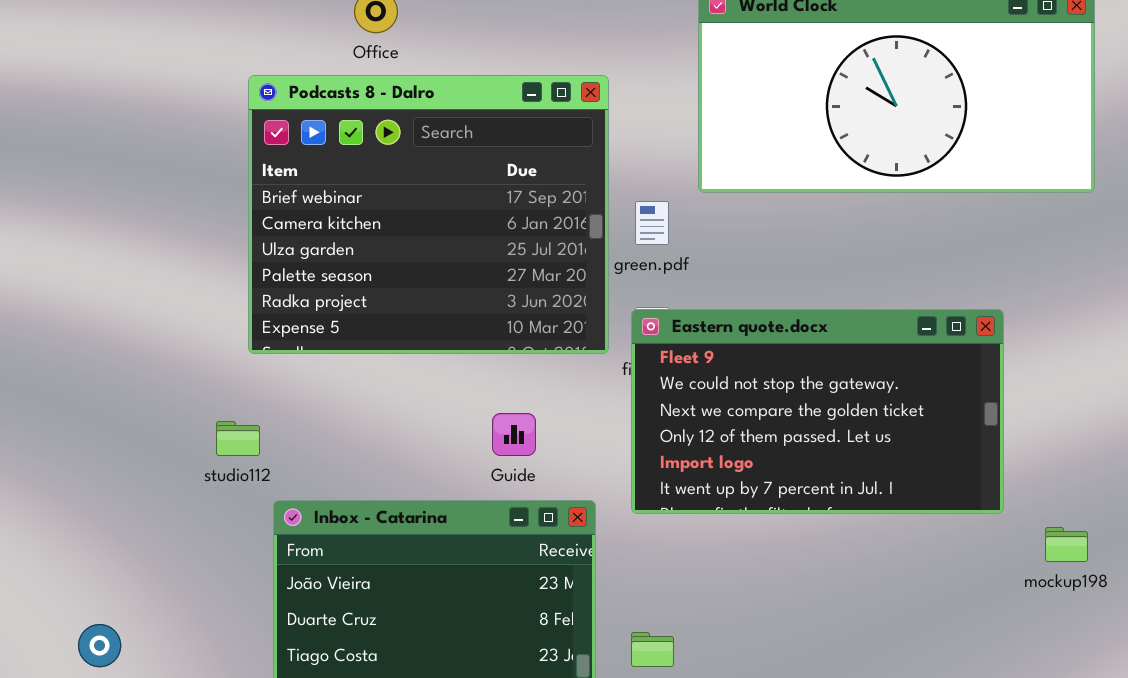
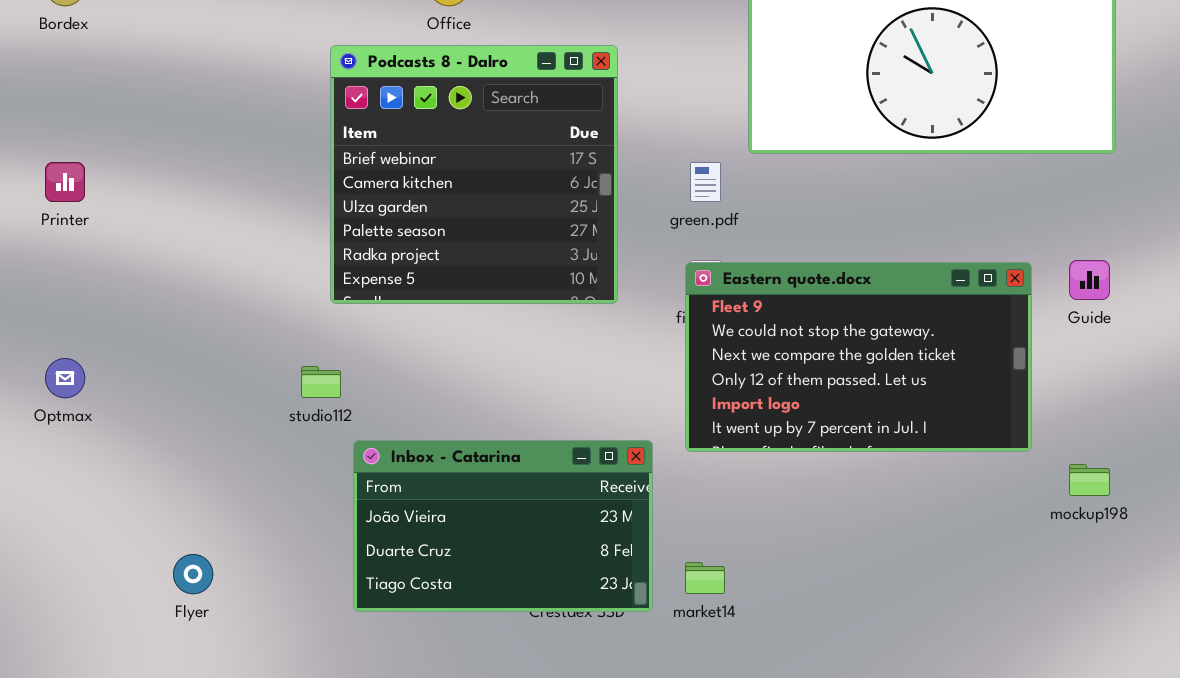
Podcasts 8 - Dalro: [248,75,609,354] -> [330,45,618,304], resized
Guide: [492,413,536,456] -> [1069,260,1110,300], moved

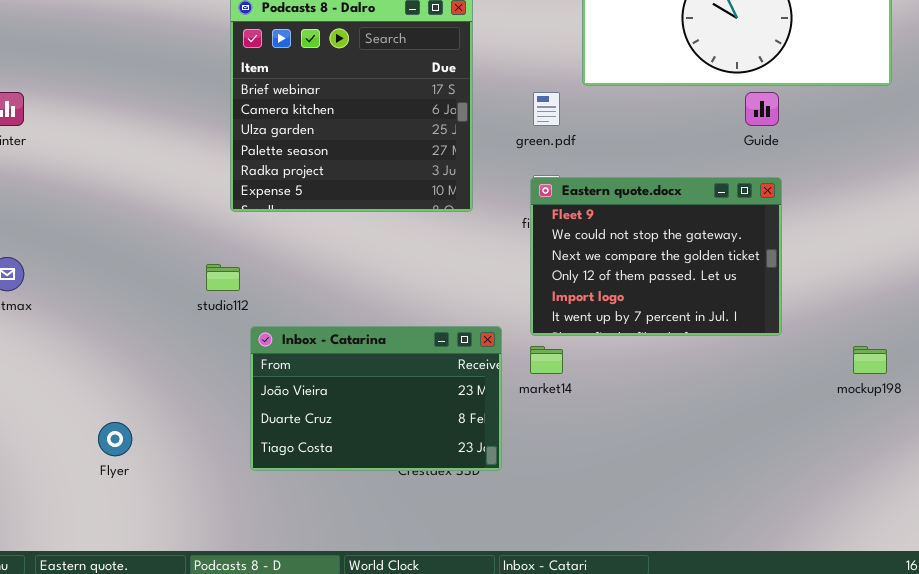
Guide: [1069,260,1110,300] -> [745,92,779,126], moved
Eastern quote.docx: [685,262,1032,452] -> [530,177,782,336], resized
market14: [685,562,725,594] -> [530,346,563,374], moved

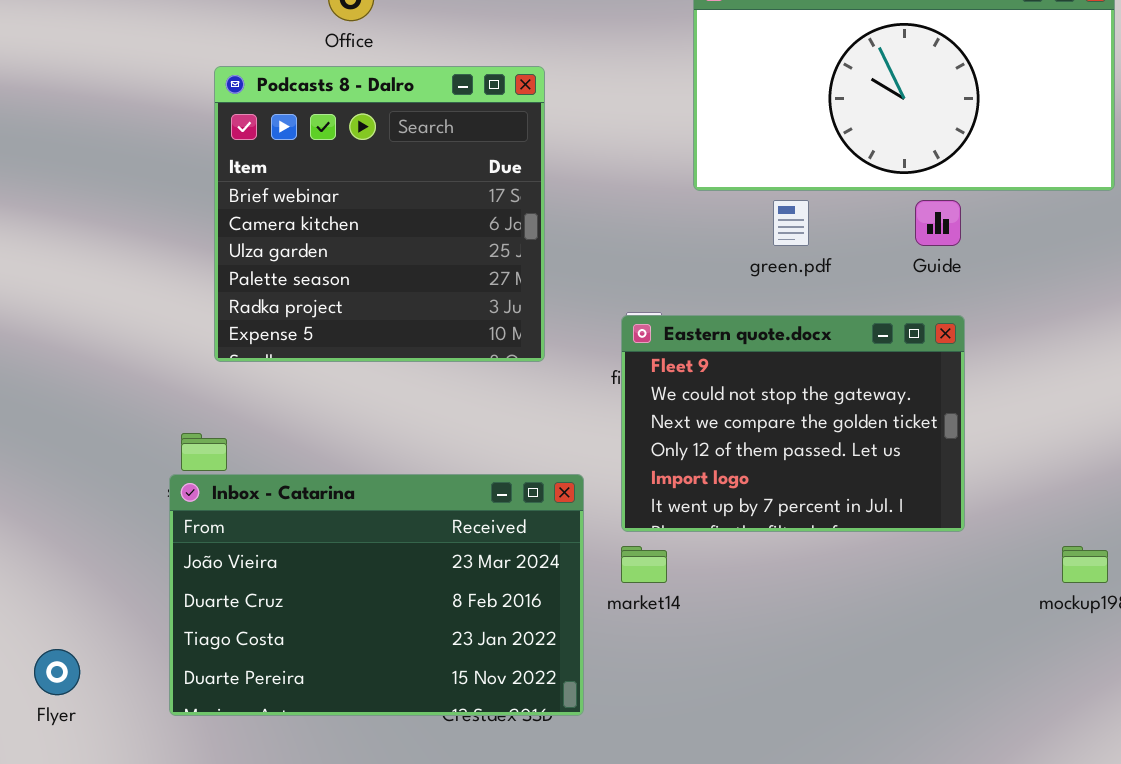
green.pdf: [533,92,560,126] -> [773,200,809,246], moved
Inbox - Catarina: [250,326,502,471] -> [169,474,584,716], resized

